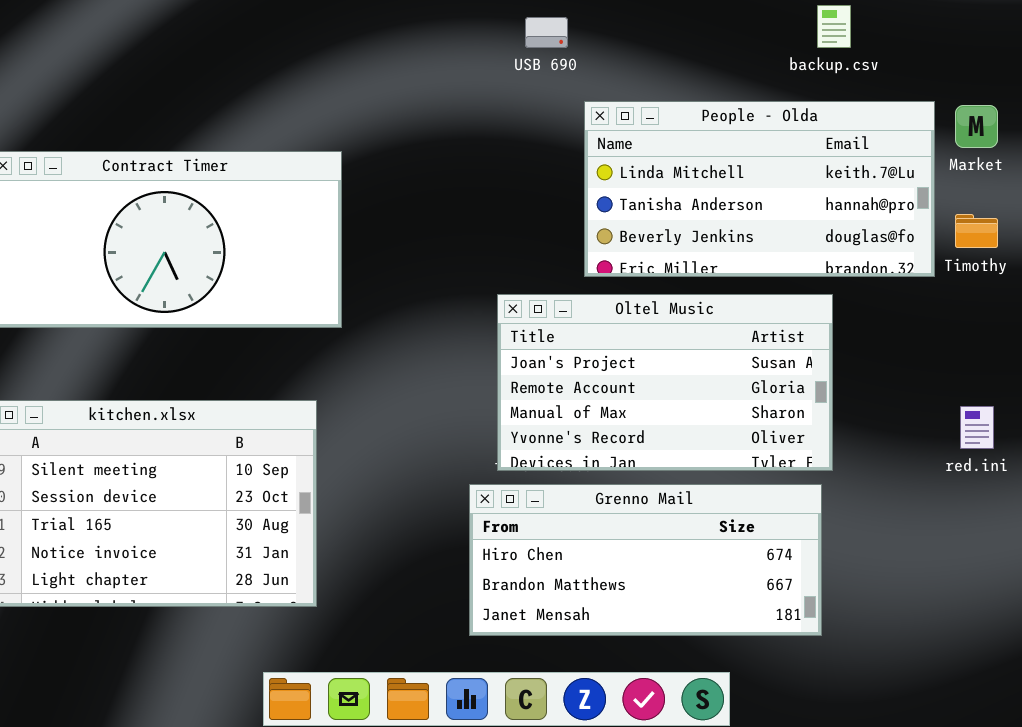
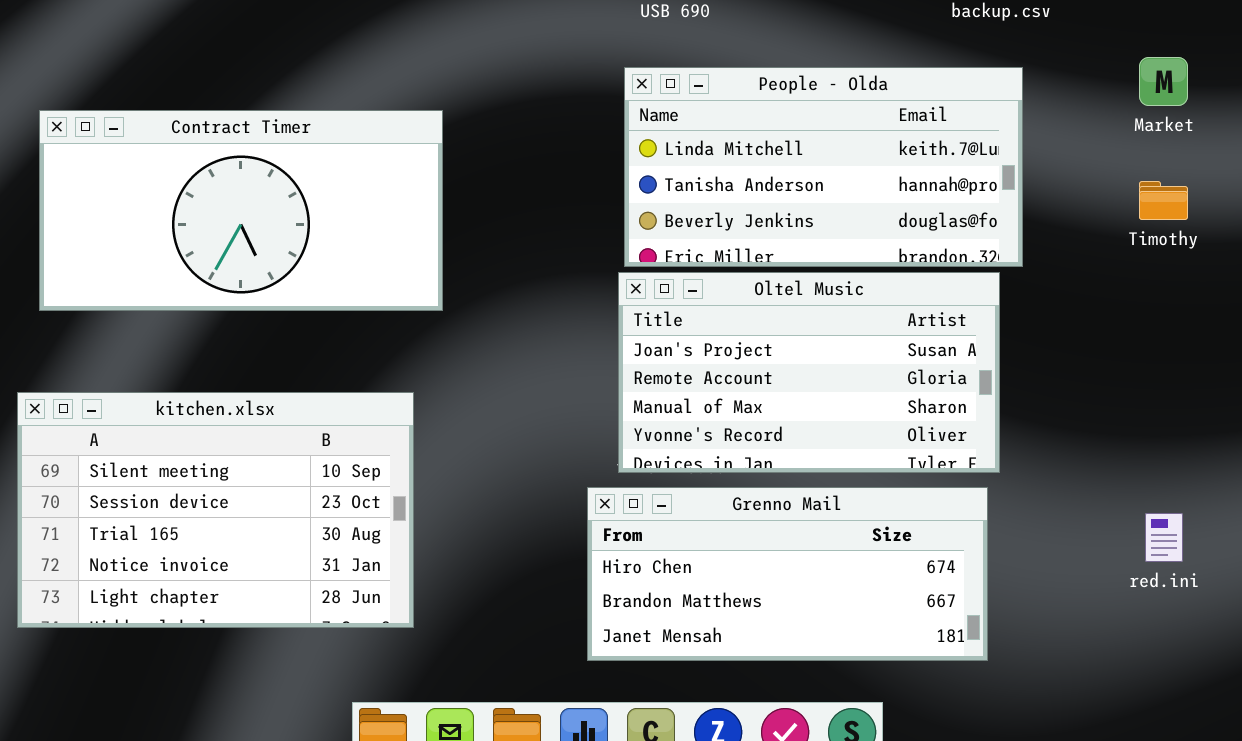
People - Olda: [584,101,935,277] -> [624,67,1023,267], moved
red.ini: [960,406,994,449] -> [1145,513,1183,562], moved

